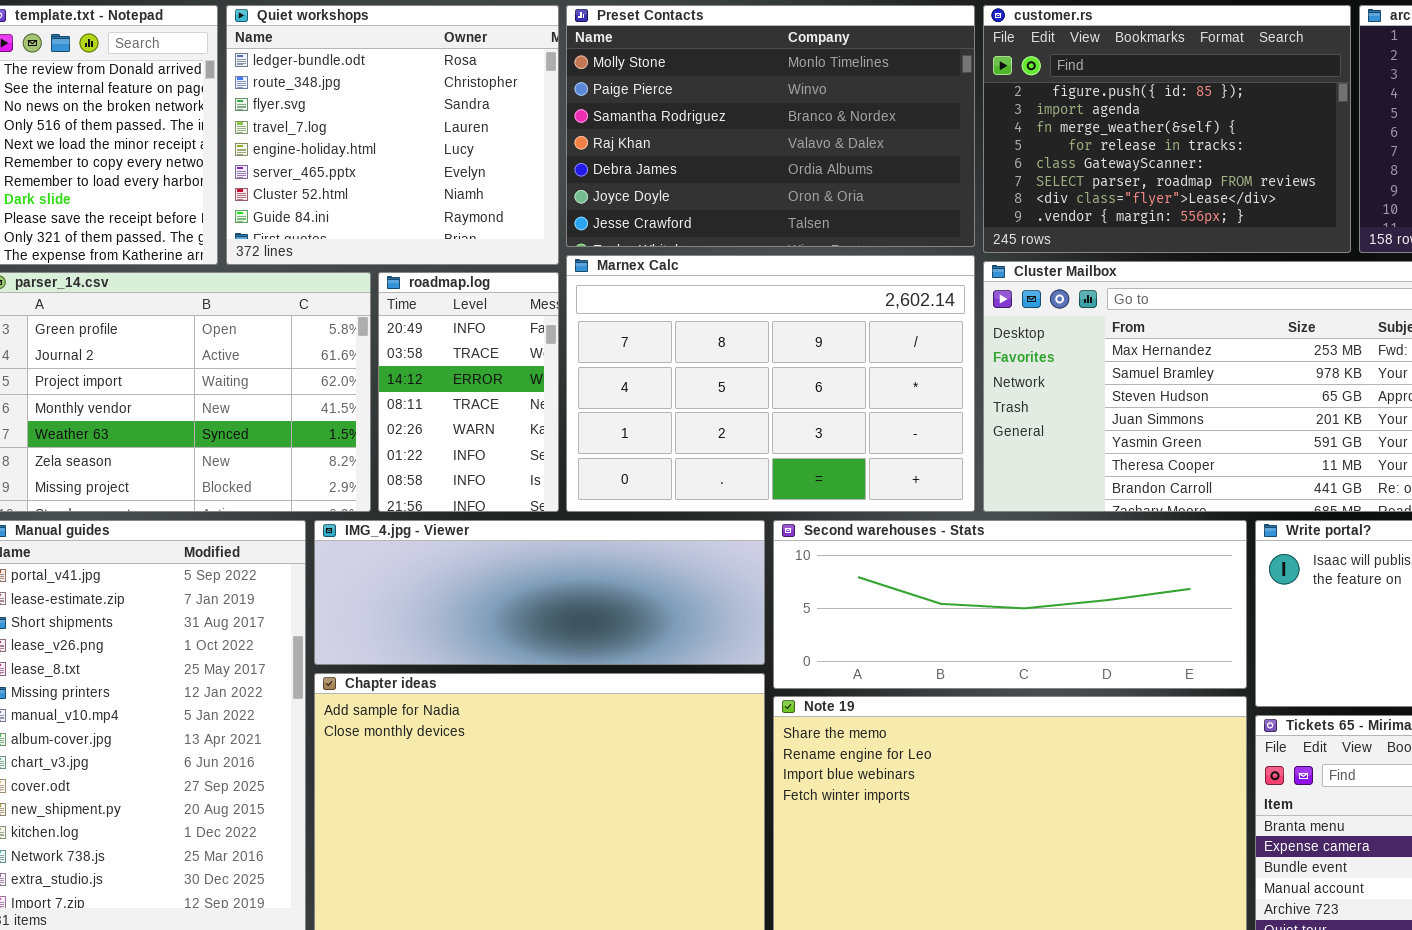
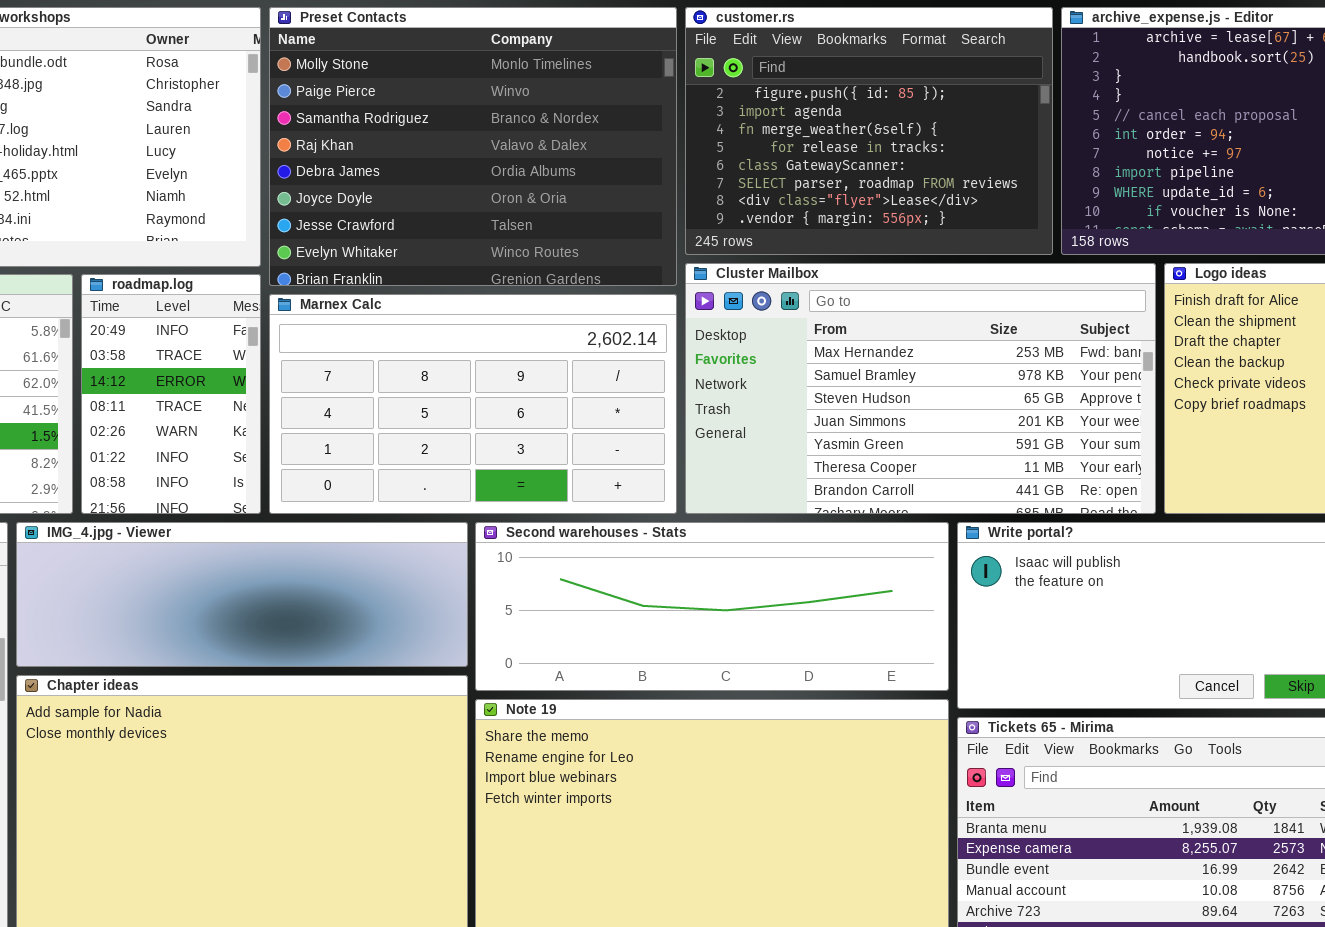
Preset Contacts: [566,5,975,247] -> [269,7,677,286], resized
Marnex Calc: [566,255,975,512] -> [269,294,677,514], resized

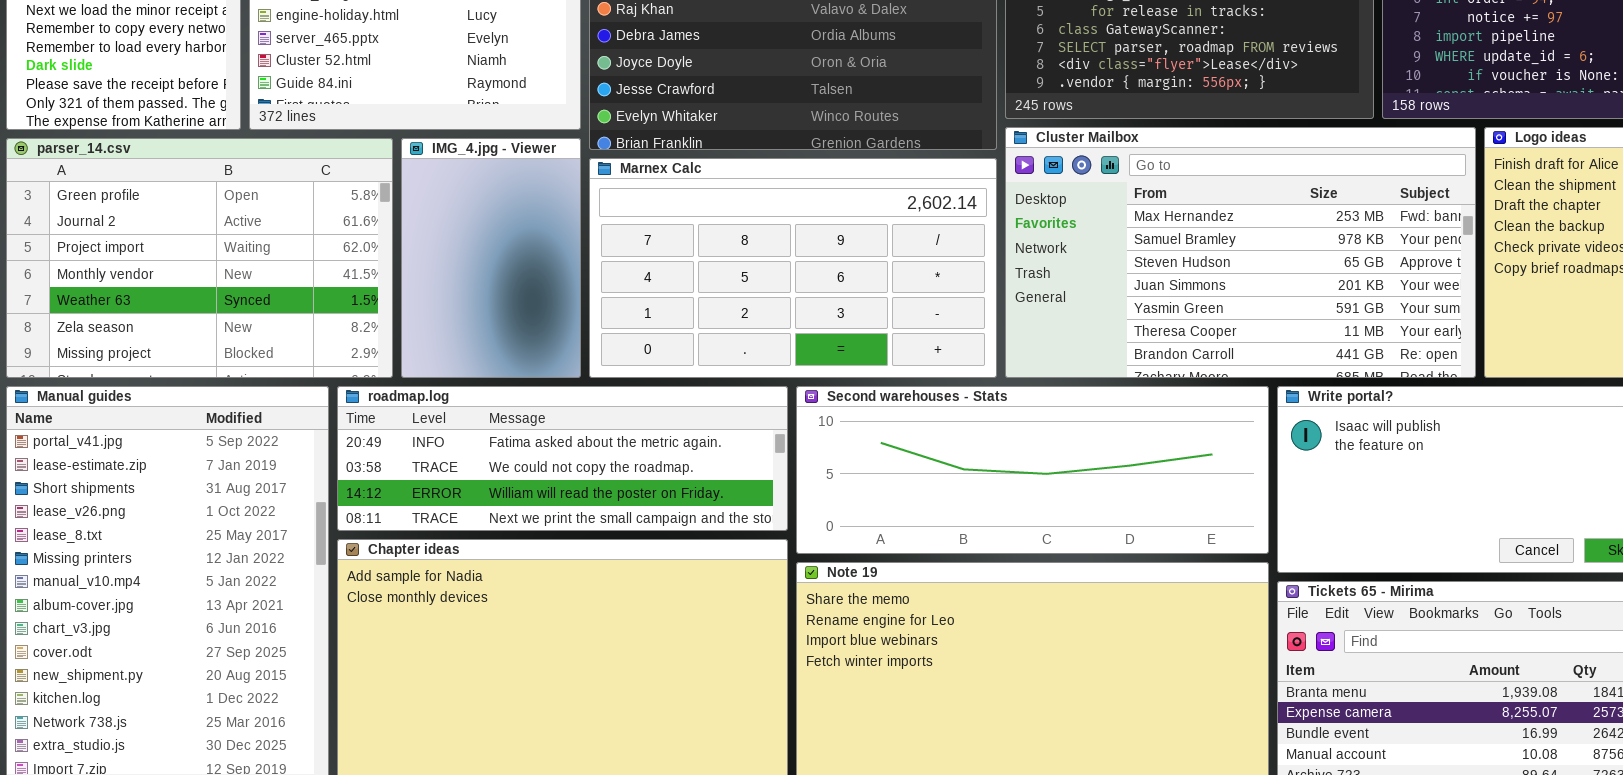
roadmap.log: [81,274,261,514] -> [337,386,788,531], moved, resized
IMG_4.jpg - Viewer: [16,522,468,667] -> [401,138,581,378], moved, resized

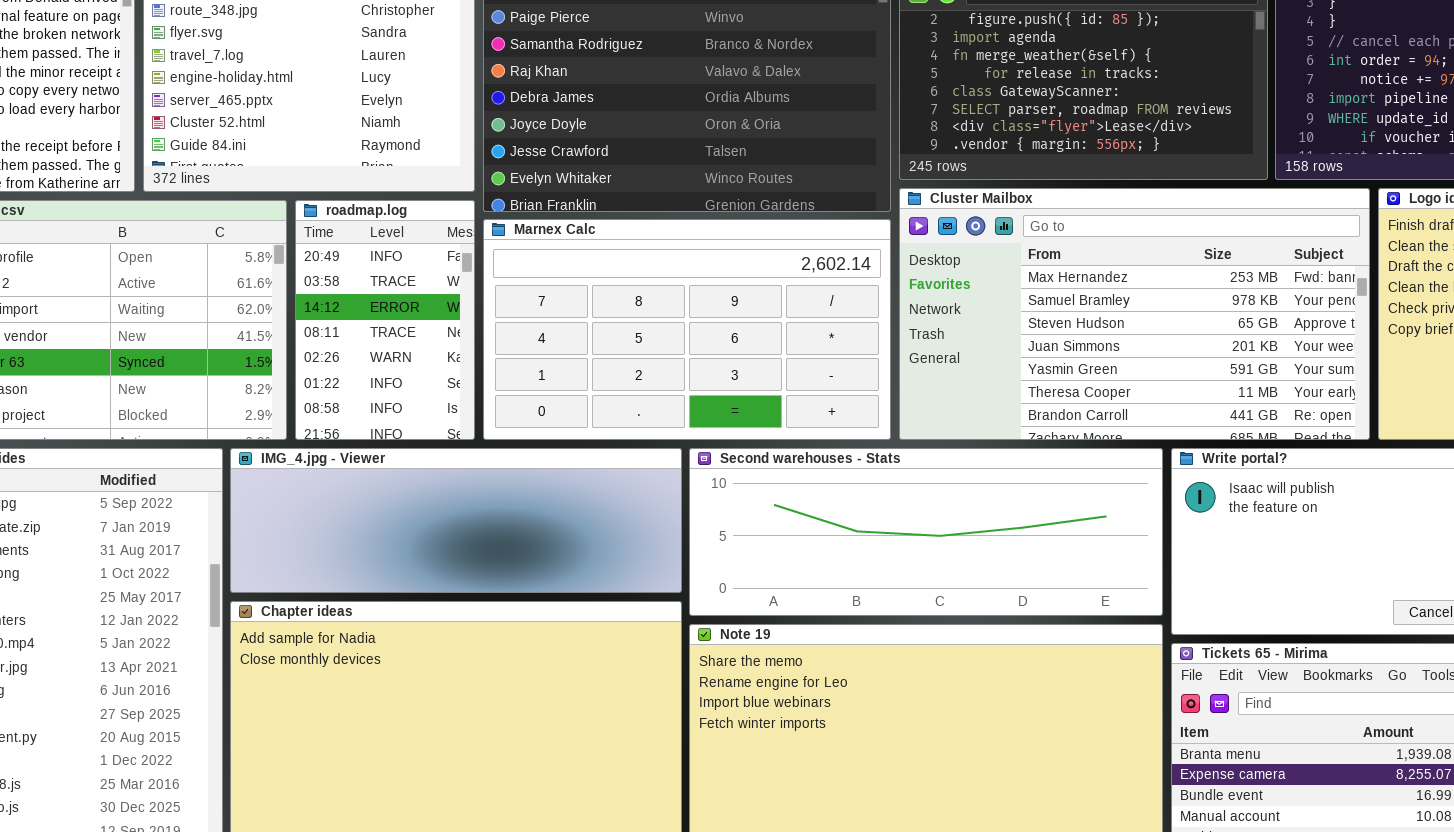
IMG_4.jpg - Viewer: [401,138,581,378] -> [230,448,682,593], moved, resized
roadmap.log: [337,386,788,531] -> [295,200,475,440], moved, resized

